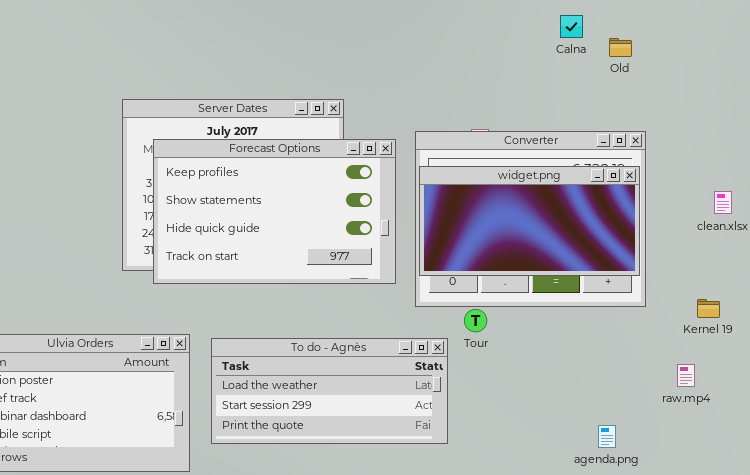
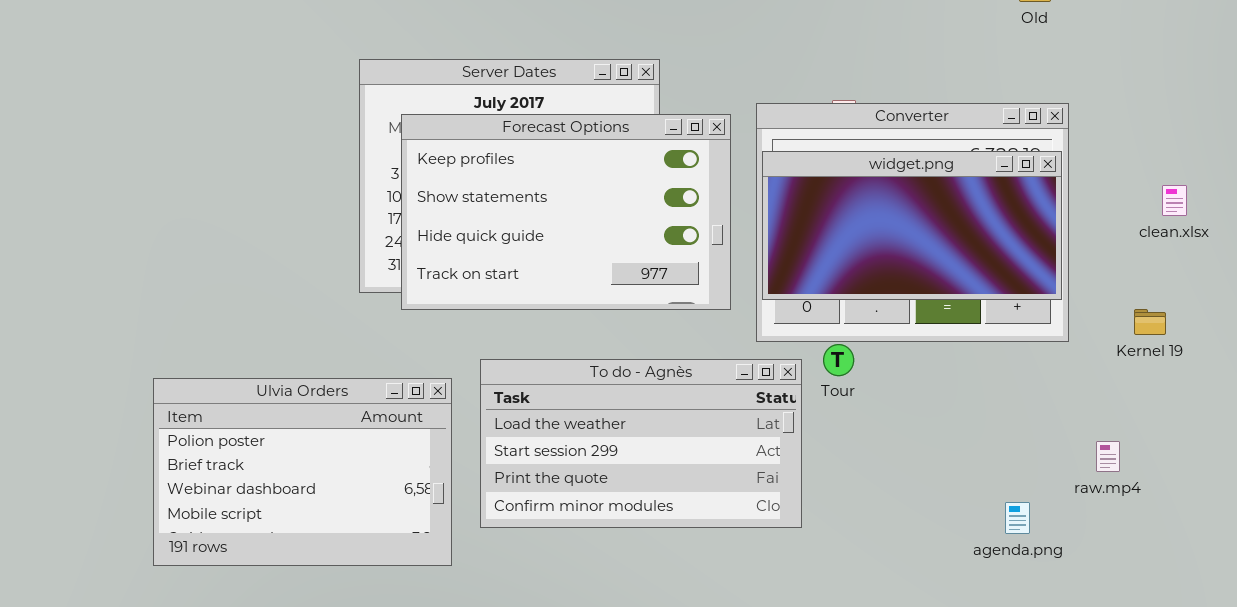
Kernel 19: [697,299,720,318] -> [1134,309,1166,335], moved
To do - Agnès: [211,338,448,444] -> [480,359,802,528], resized
raw.mp4: [677,364,695,387] -> [1096,441,1120,472], moved

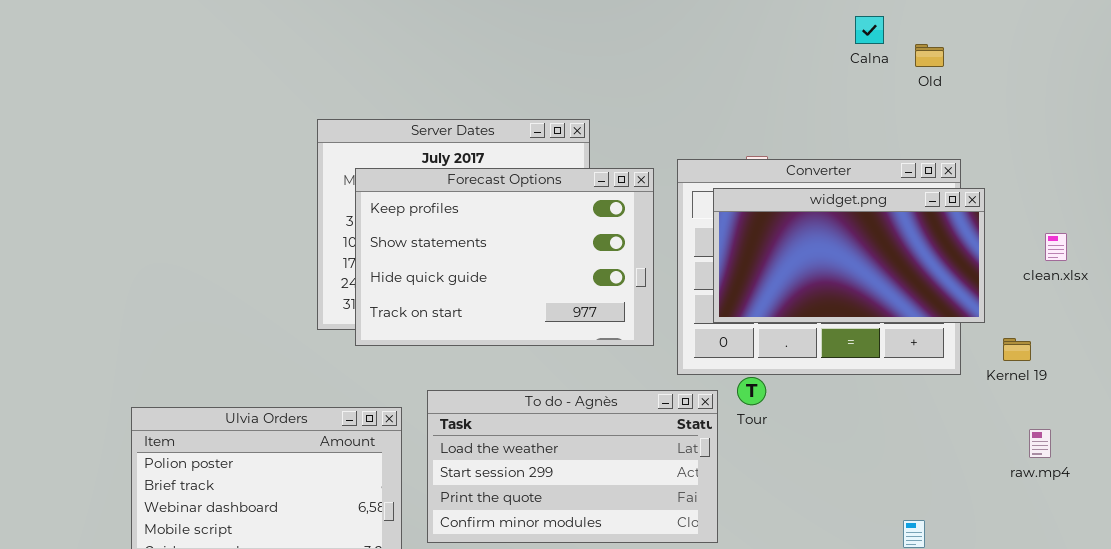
widget.png: [762,151,1062,300] -> [713,188,985,323], moved
Kernel 19: [1134,309,1166,335] -> [1003,338,1031,361], moved
raw.mp4: [1096,441,1120,472] -> [1029,429,1051,458], moved

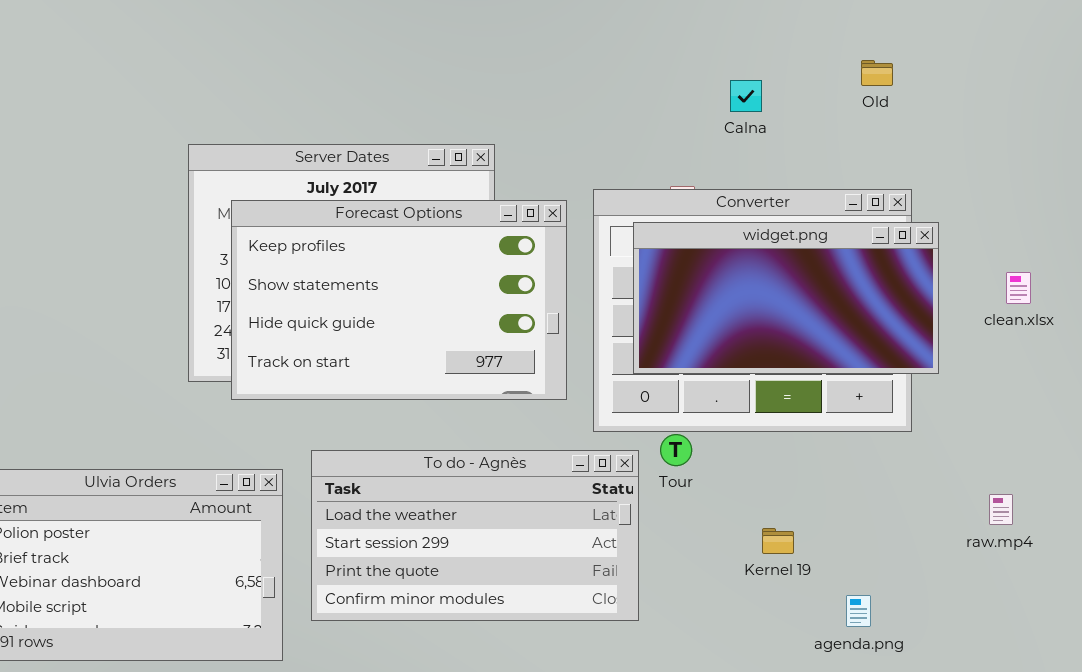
Calna: [855,16,884,44] -> [730,80,762,112], moved
Kernel 19: [1003,338,1031,361] -> [762,528,794,554], moved

